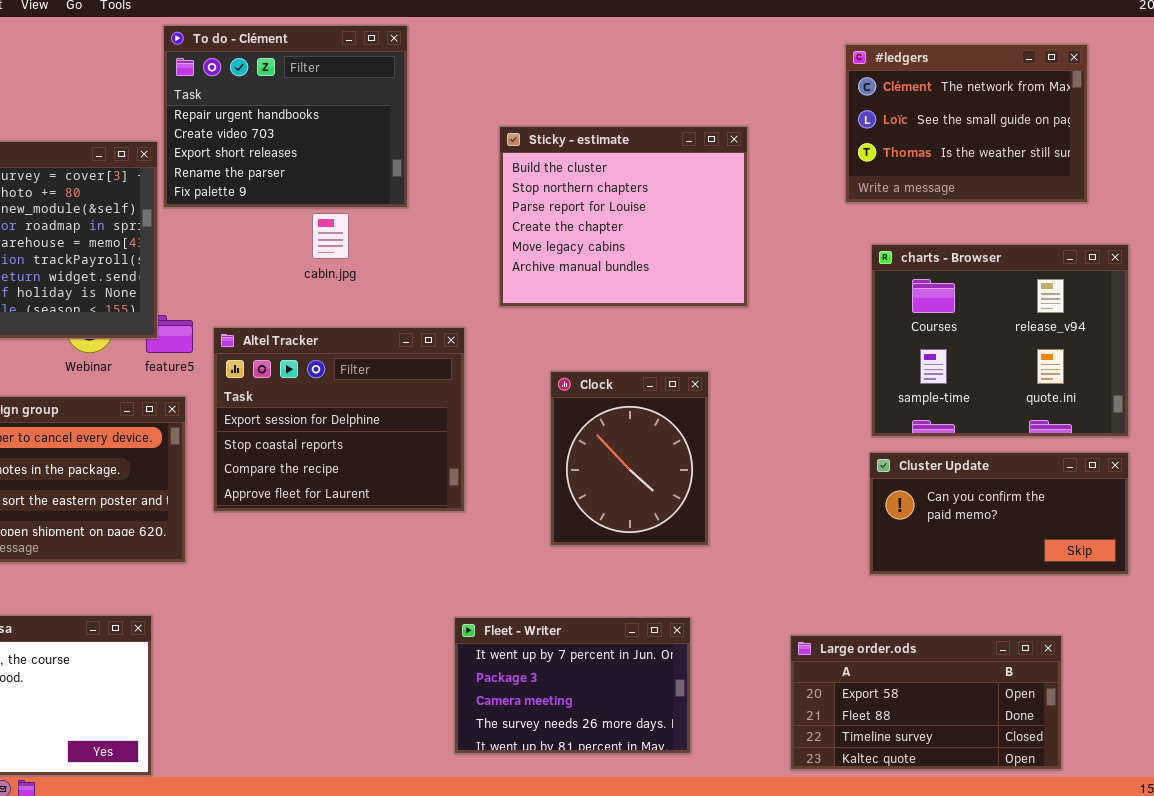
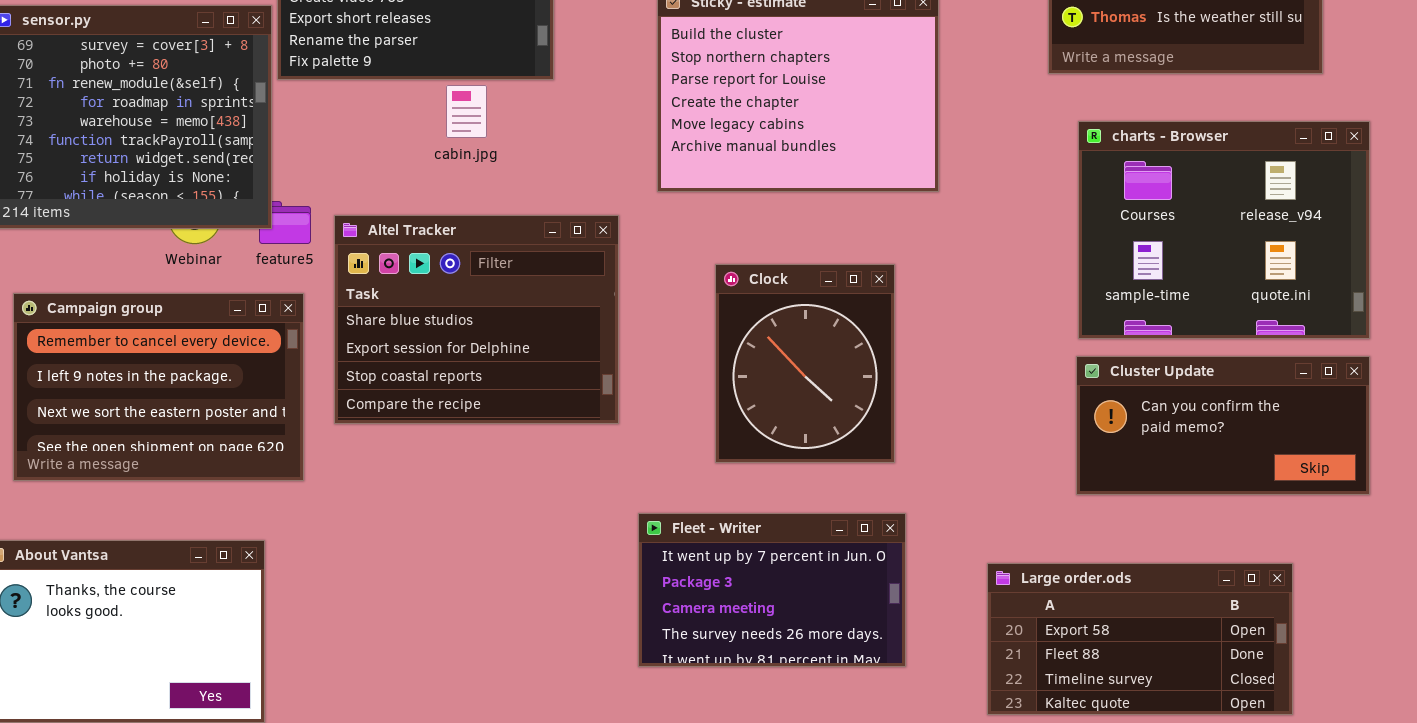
Altel Tracker: [213,327,465,512] -> [334,215,619,424], scrolled up 1 row
Fleet - Writer: [454,617,691,754] -> [638,513,906,667], moved

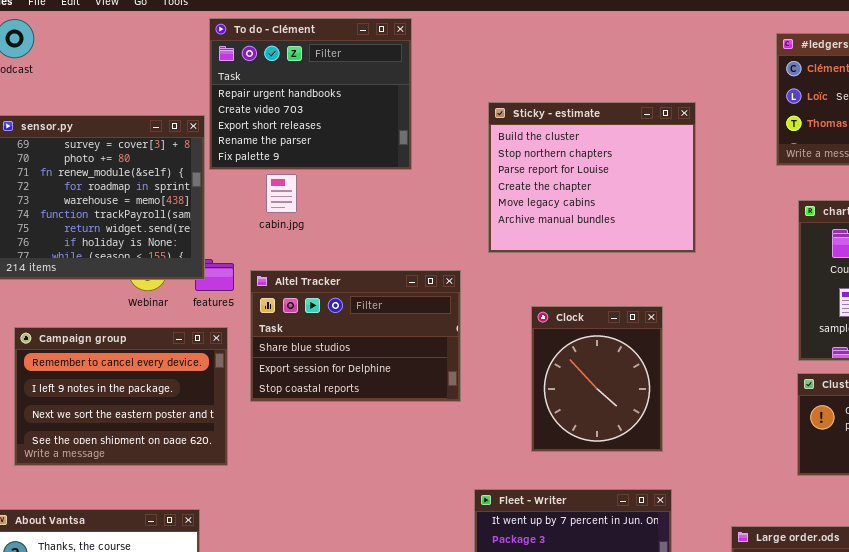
cabin.jpg: [446,85,487,138] -> [266,174,297,213], moved
Altel Tracker: [334,215,619,424] -> [250,270,461,402], resized

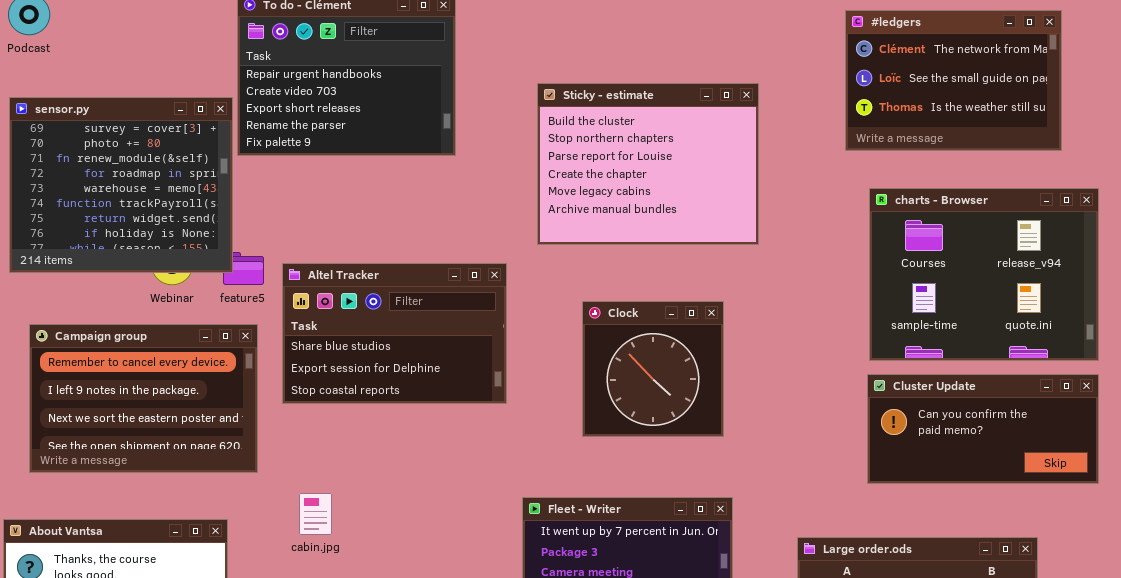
cabin.jpg: [266,174,297,213] -> [299,493,332,535], moved
Clock: [531,306,663,452] -> [582,301,724,437], resized

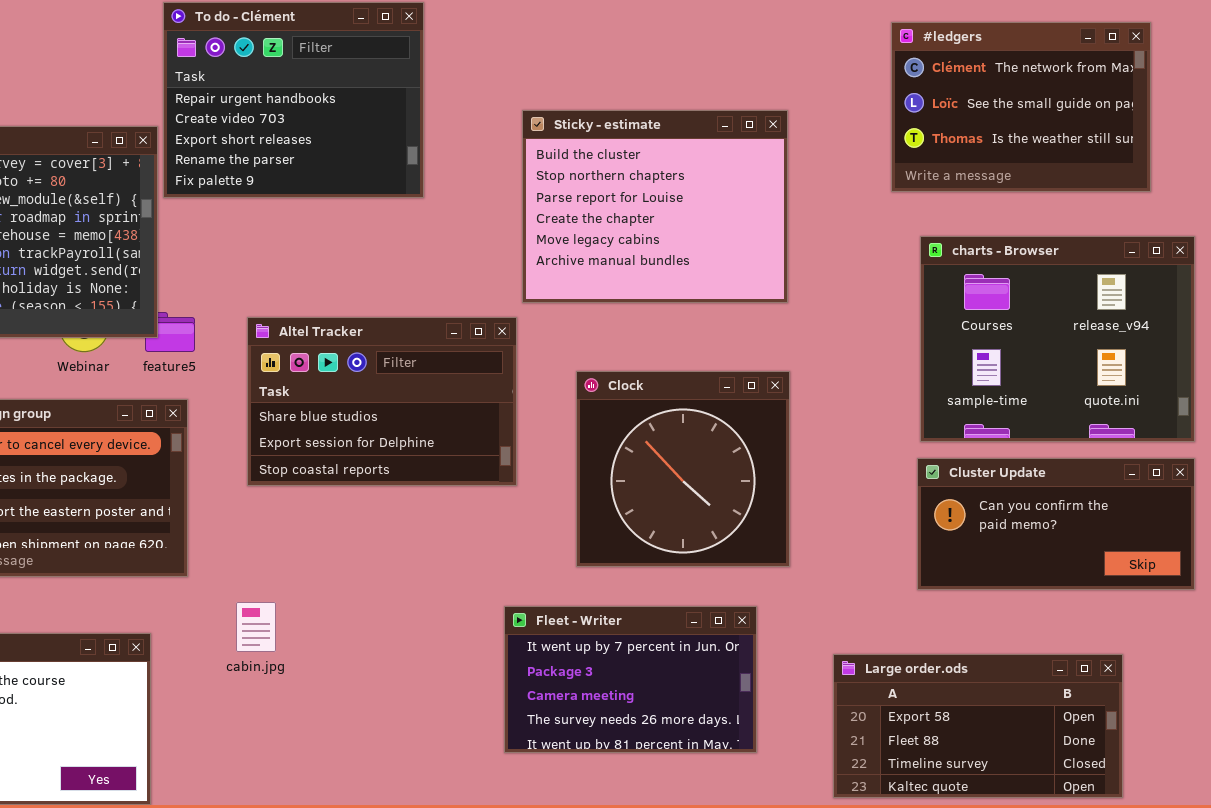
Altel Tracker: [282,263,507,404] -> [247,317,517,486], moved
Clock: [582,301,724,437] -> [576,371,790,567], resized

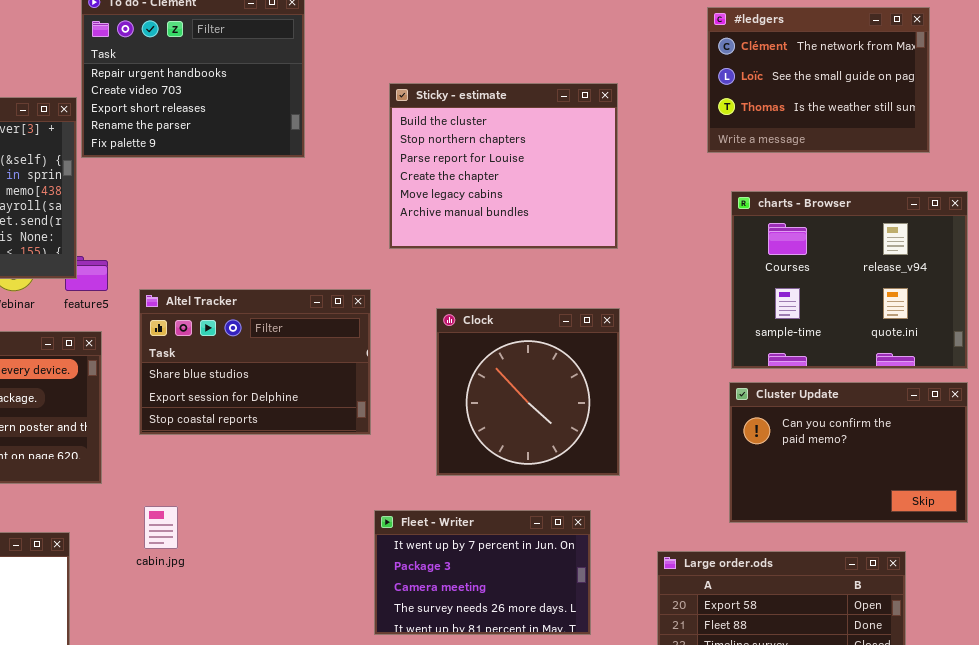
Altel Tracker: [247,317,517,486] -> [139,289,371,435], moved
Cluster Update: [917,458,1195,590] -> [729,382,968,523], resized

